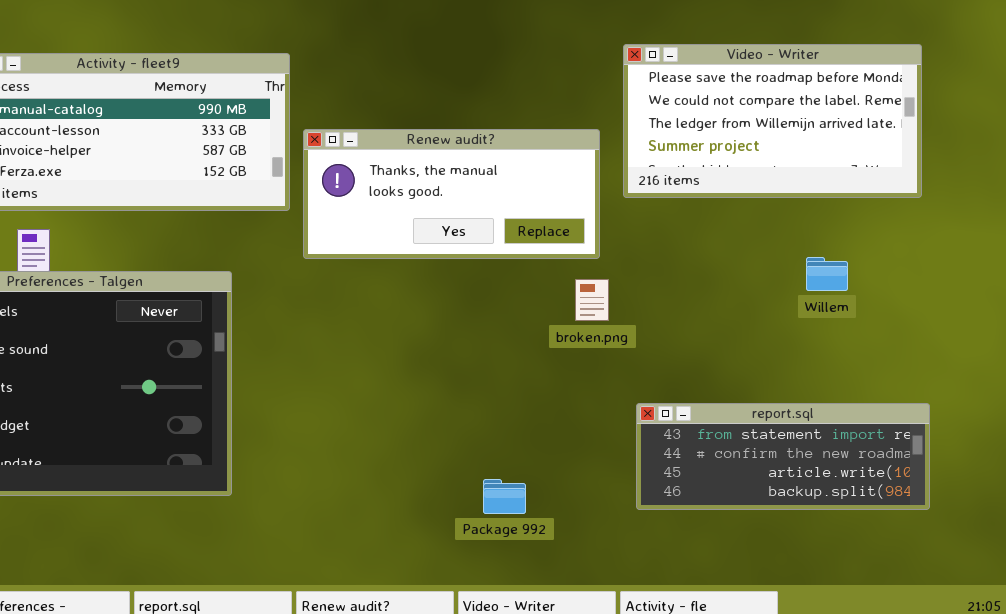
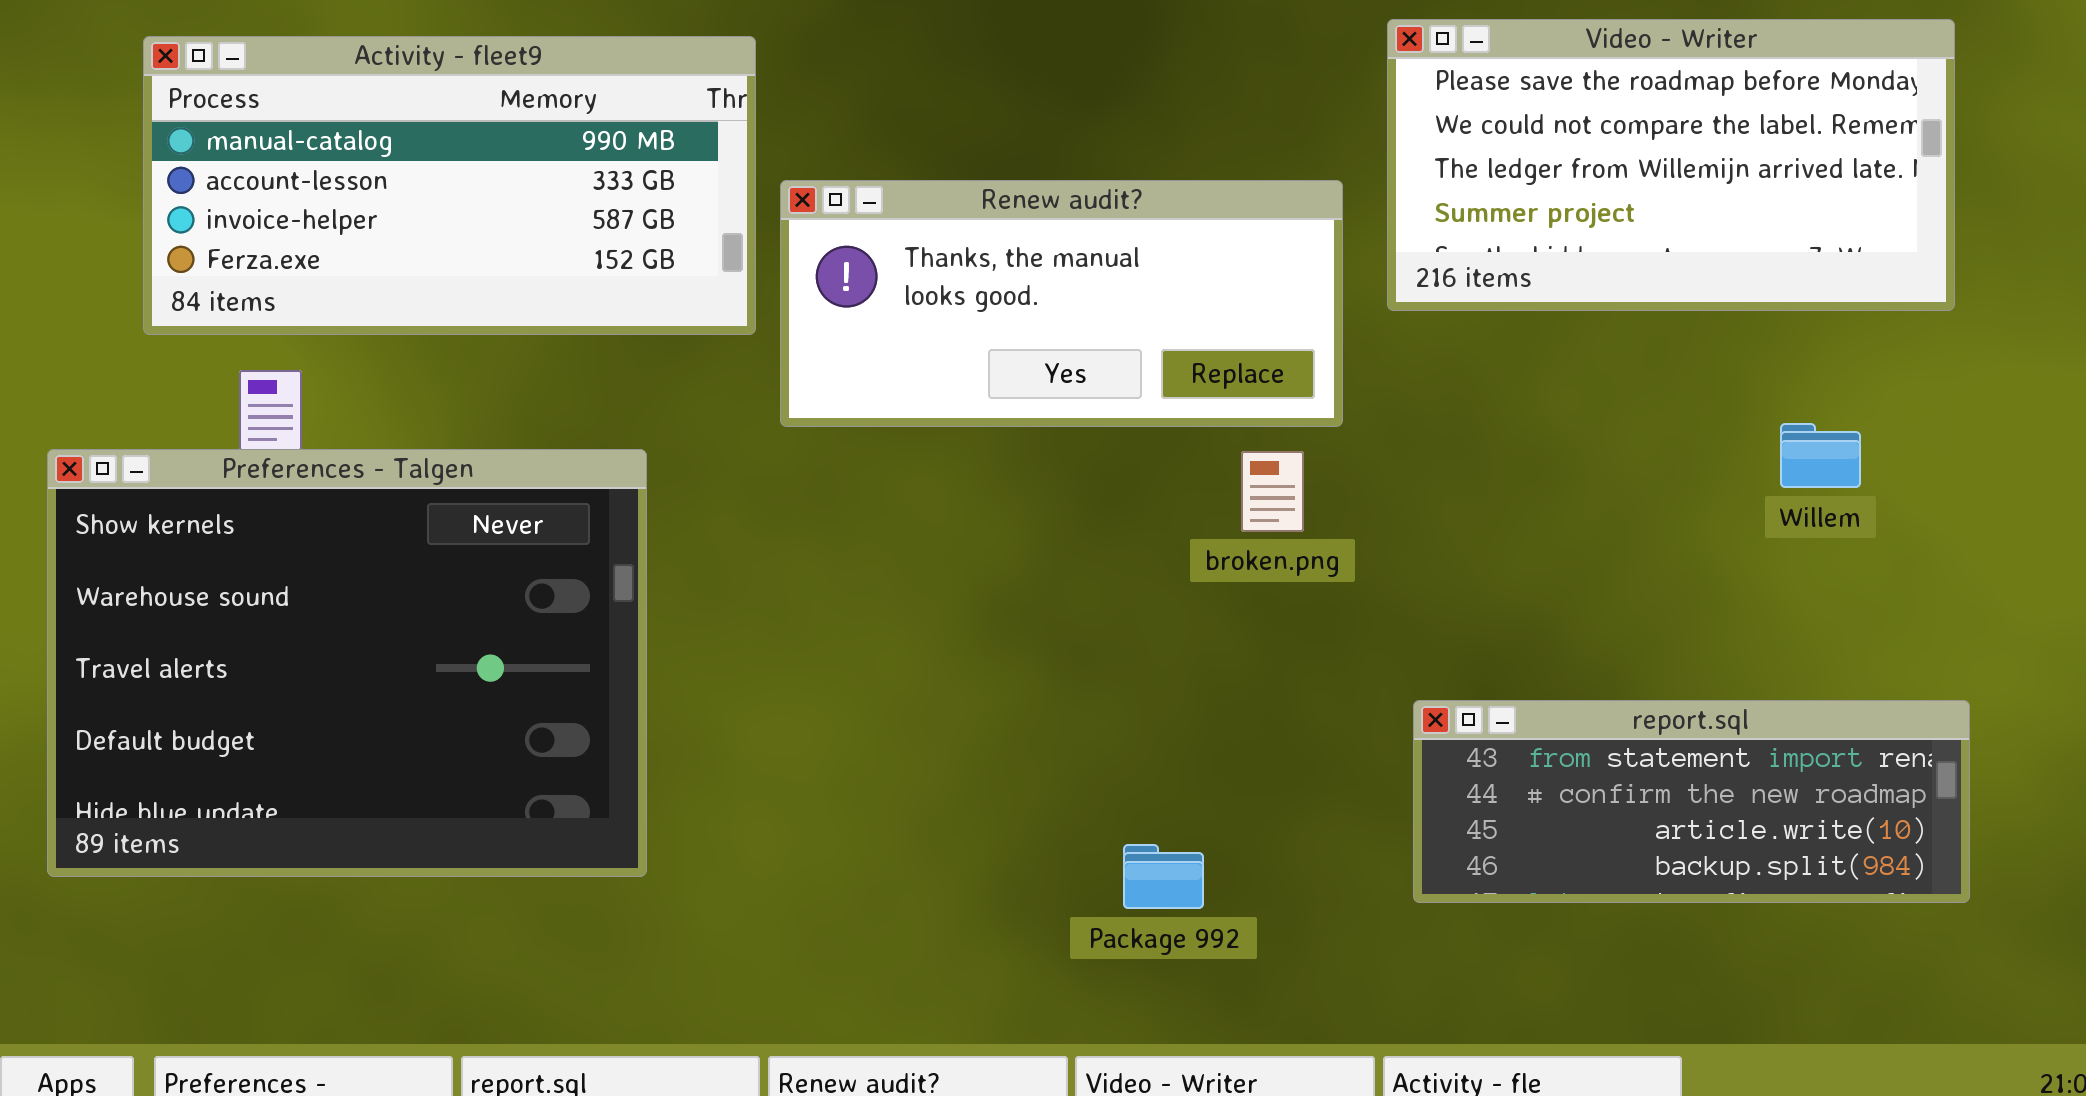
Willem: [806,257,848,291] -> [1780,423,1861,488], moved
broken.png: [575,279,609,321] -> [1241,451,1304,532], moved

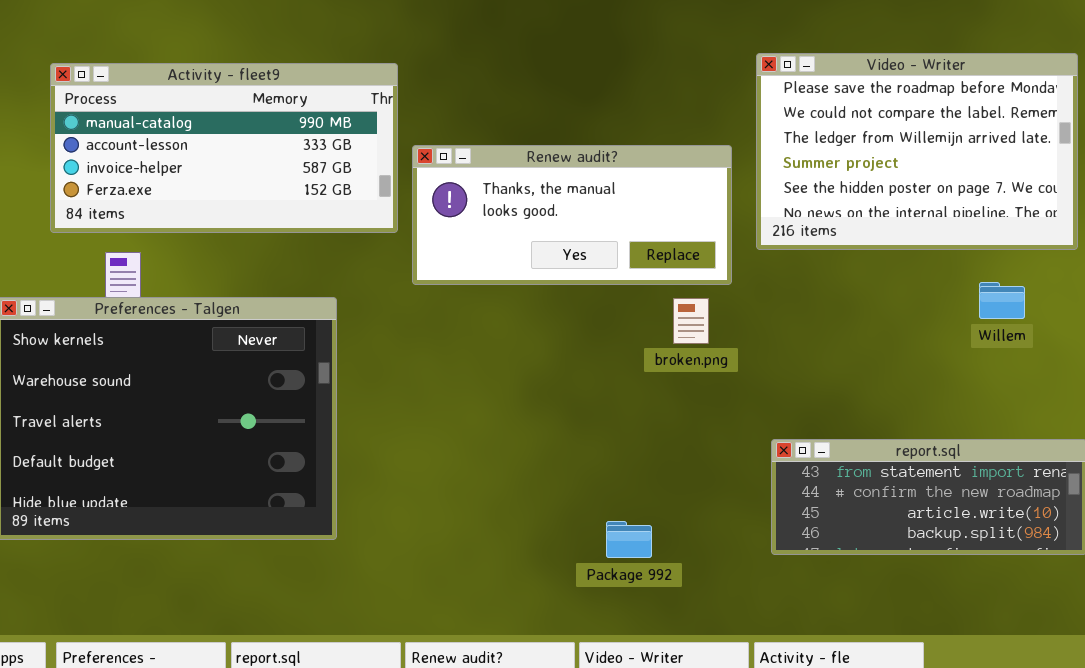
Video - Writer: [1387,19,1955,311] -> [756,53,1078,250], resized

